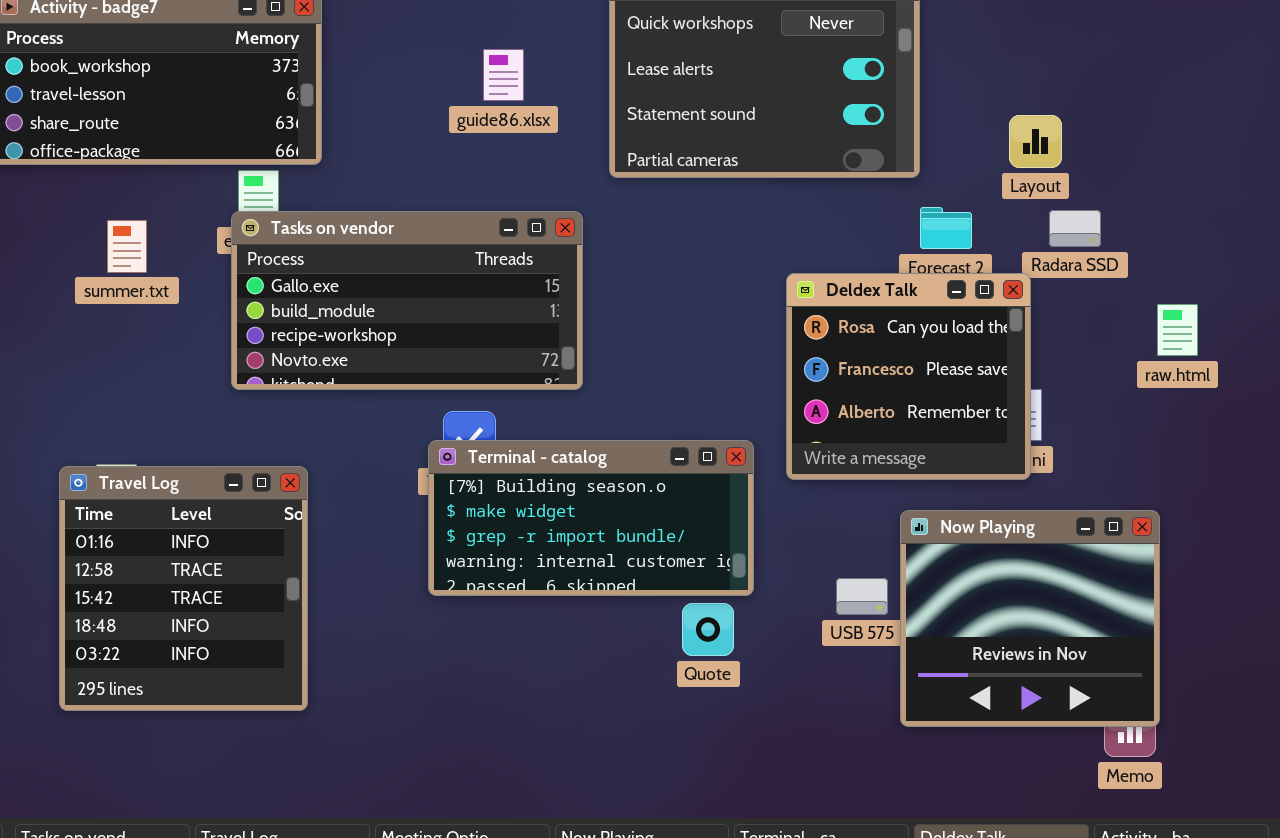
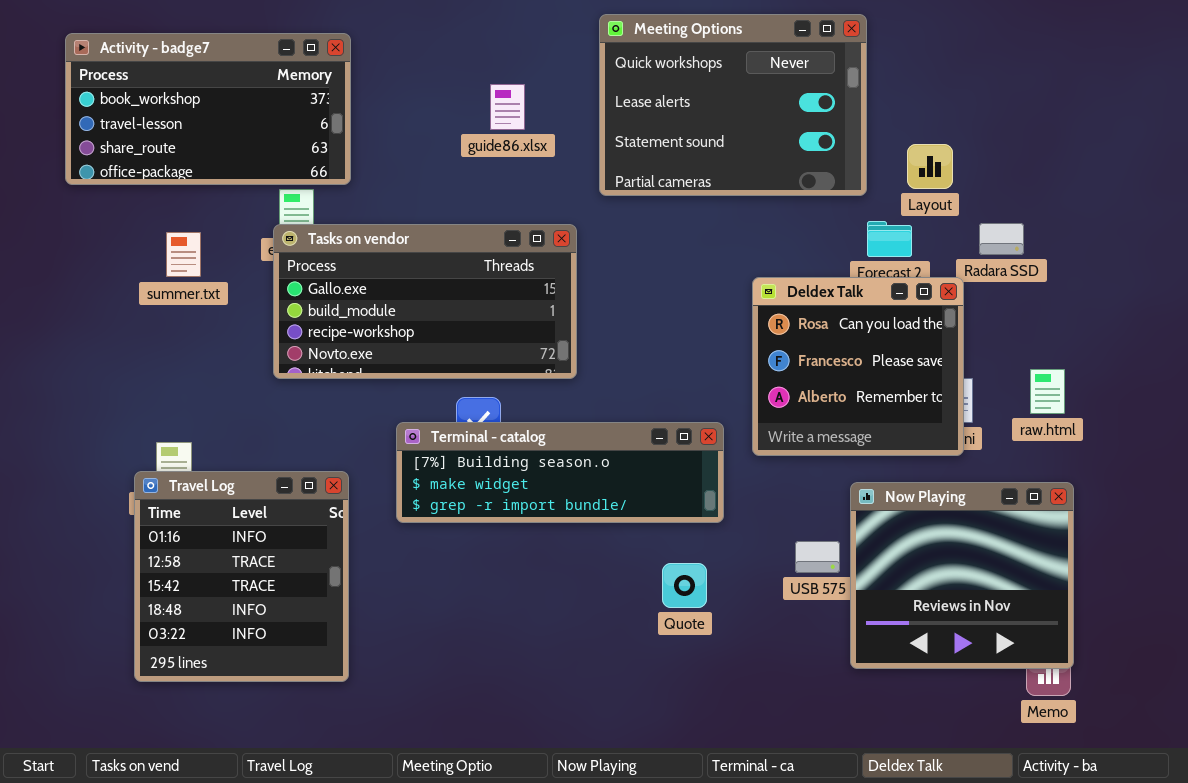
Layout: [1009,115,1062,168] -> [907,144,953,189], moved
raw.html: [1157,304,1198,356] -> [1030,369,1065,414], moved
Terminal - catalog: [428,440,754,596] -> [396,422,724,523], resized
Travel Log: [59,466,308,711] -> [134,471,349,682], moved

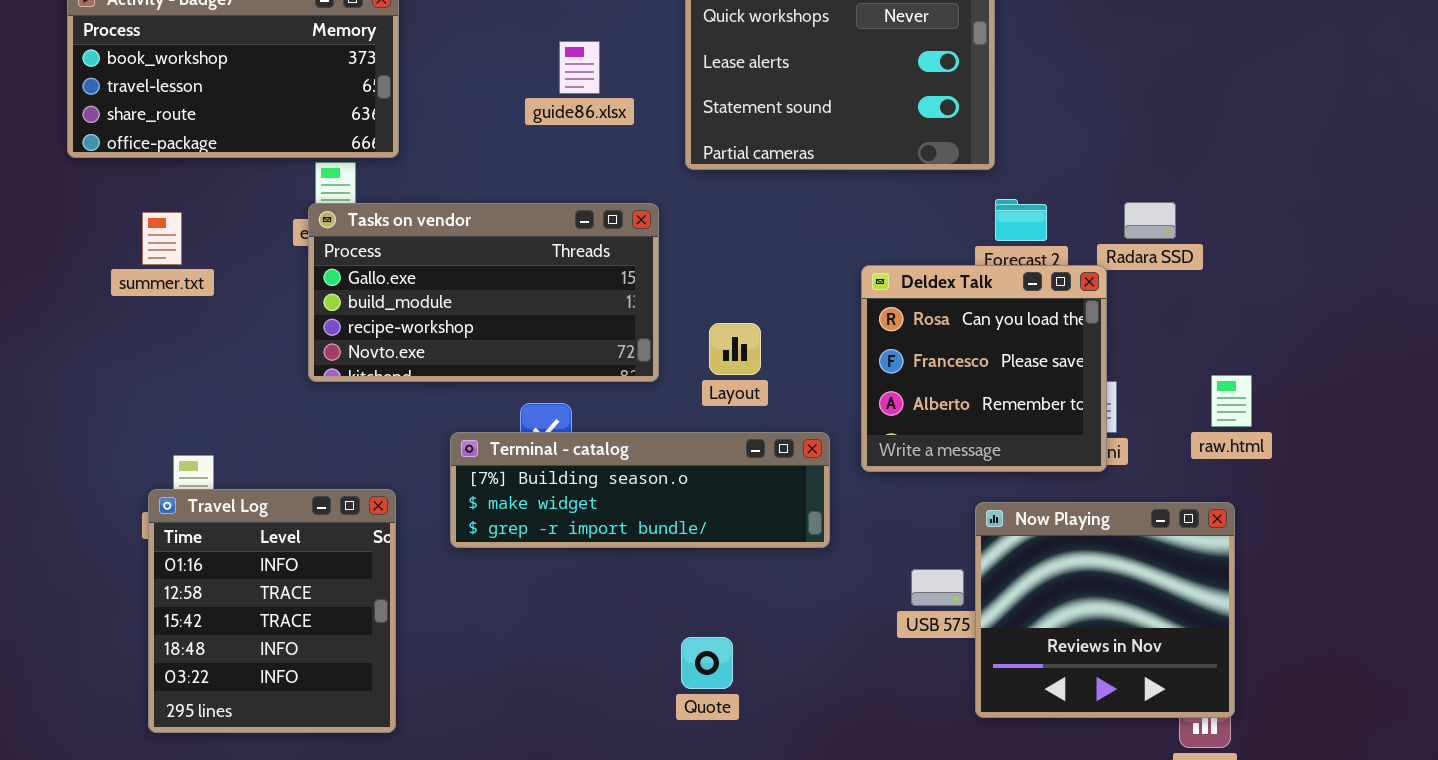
Layout: [907,144,953,189] -> [709,323,761,375], moved
summer.txt: [166,232,201,277] -> [142,212,182,265], moved
raw.html: [1030,369,1065,414] -> [1211,375,1252,427], moved
Quote: [662,563,707,608] -> [681,637,733,689], moved

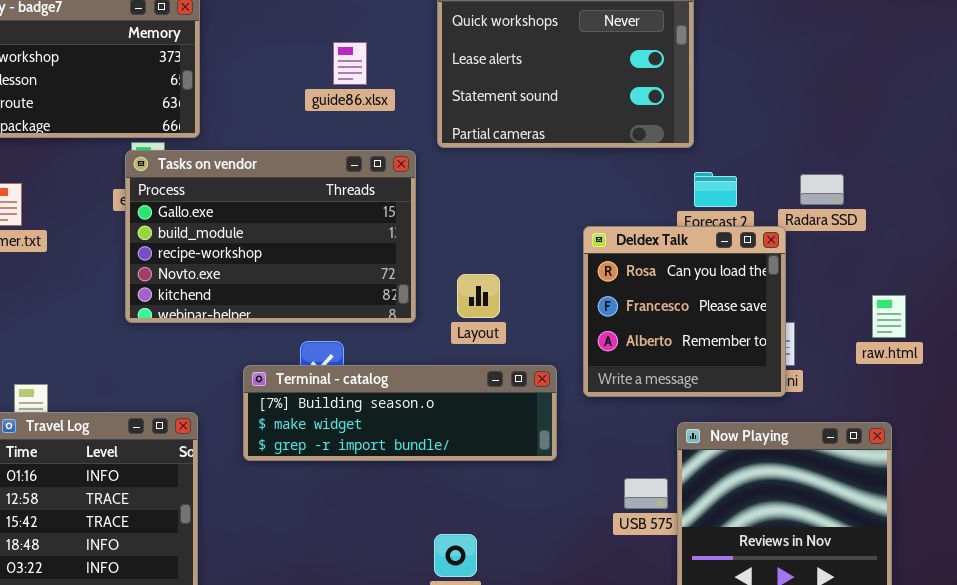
Tasks on vendor: [308,203,659,382] -> [125,150,416,323], resized
raw.html: [1211,375,1252,427] -> [872,295,906,338], moved

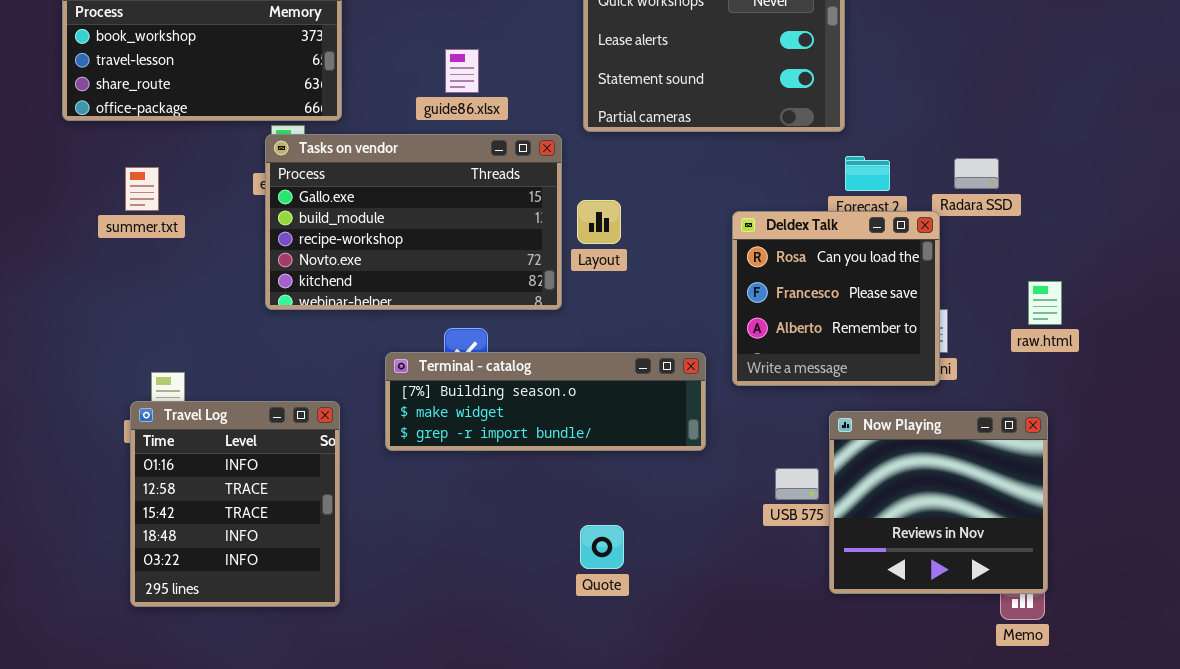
guide86.xlsx: [333,42,367,85] -> [445,49,479,93], moved
Layout: [457,274,500,318] -> [577,200,621,244], moved

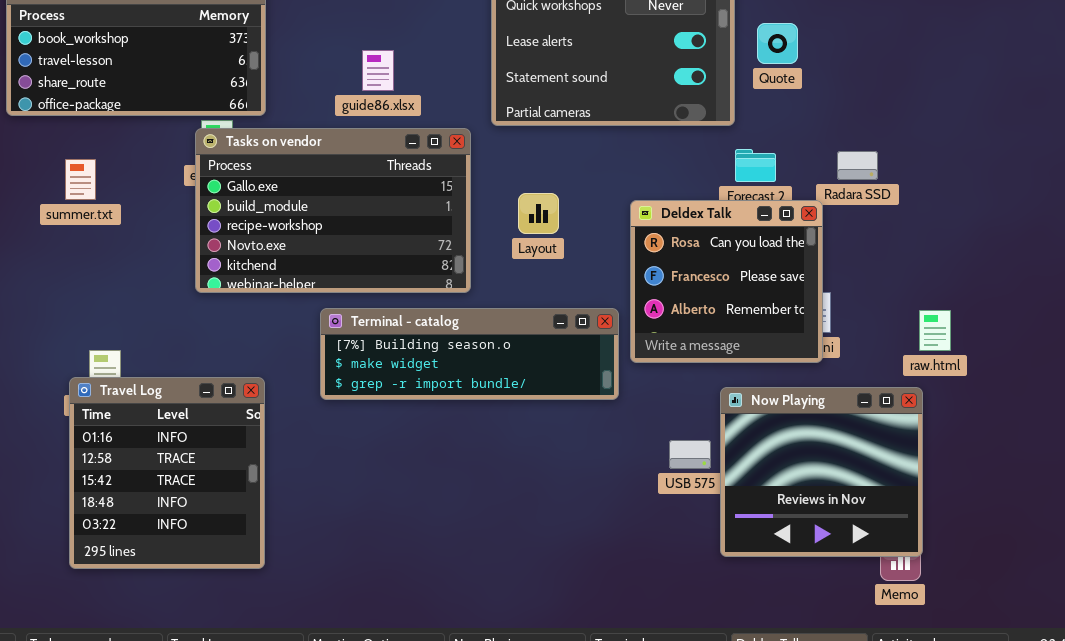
Layout: [577,200,621,244] -> [518,193,559,234], moved
raw.html: [1028,281,1062,325] -> [919,310,951,351], moved
Terminal - catalog: [385,352,706,451] -> [320,308,619,400], moved
Quote: [580,525,624,569] -> [757,23,798,64], moved

